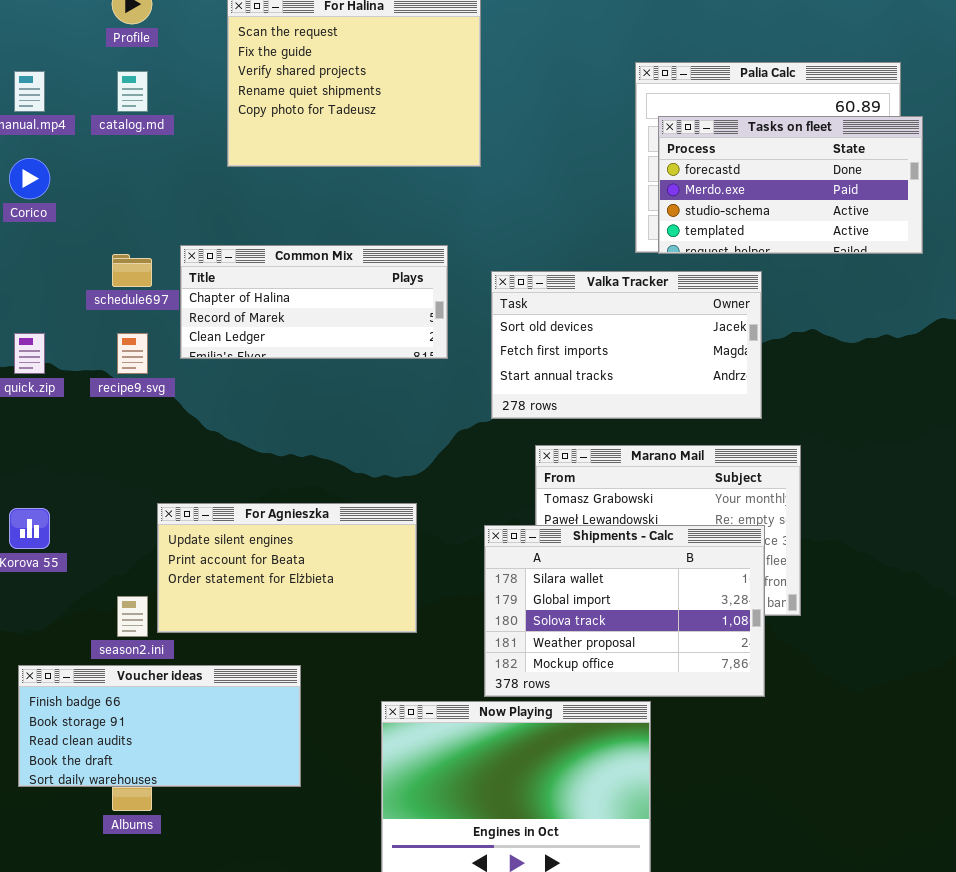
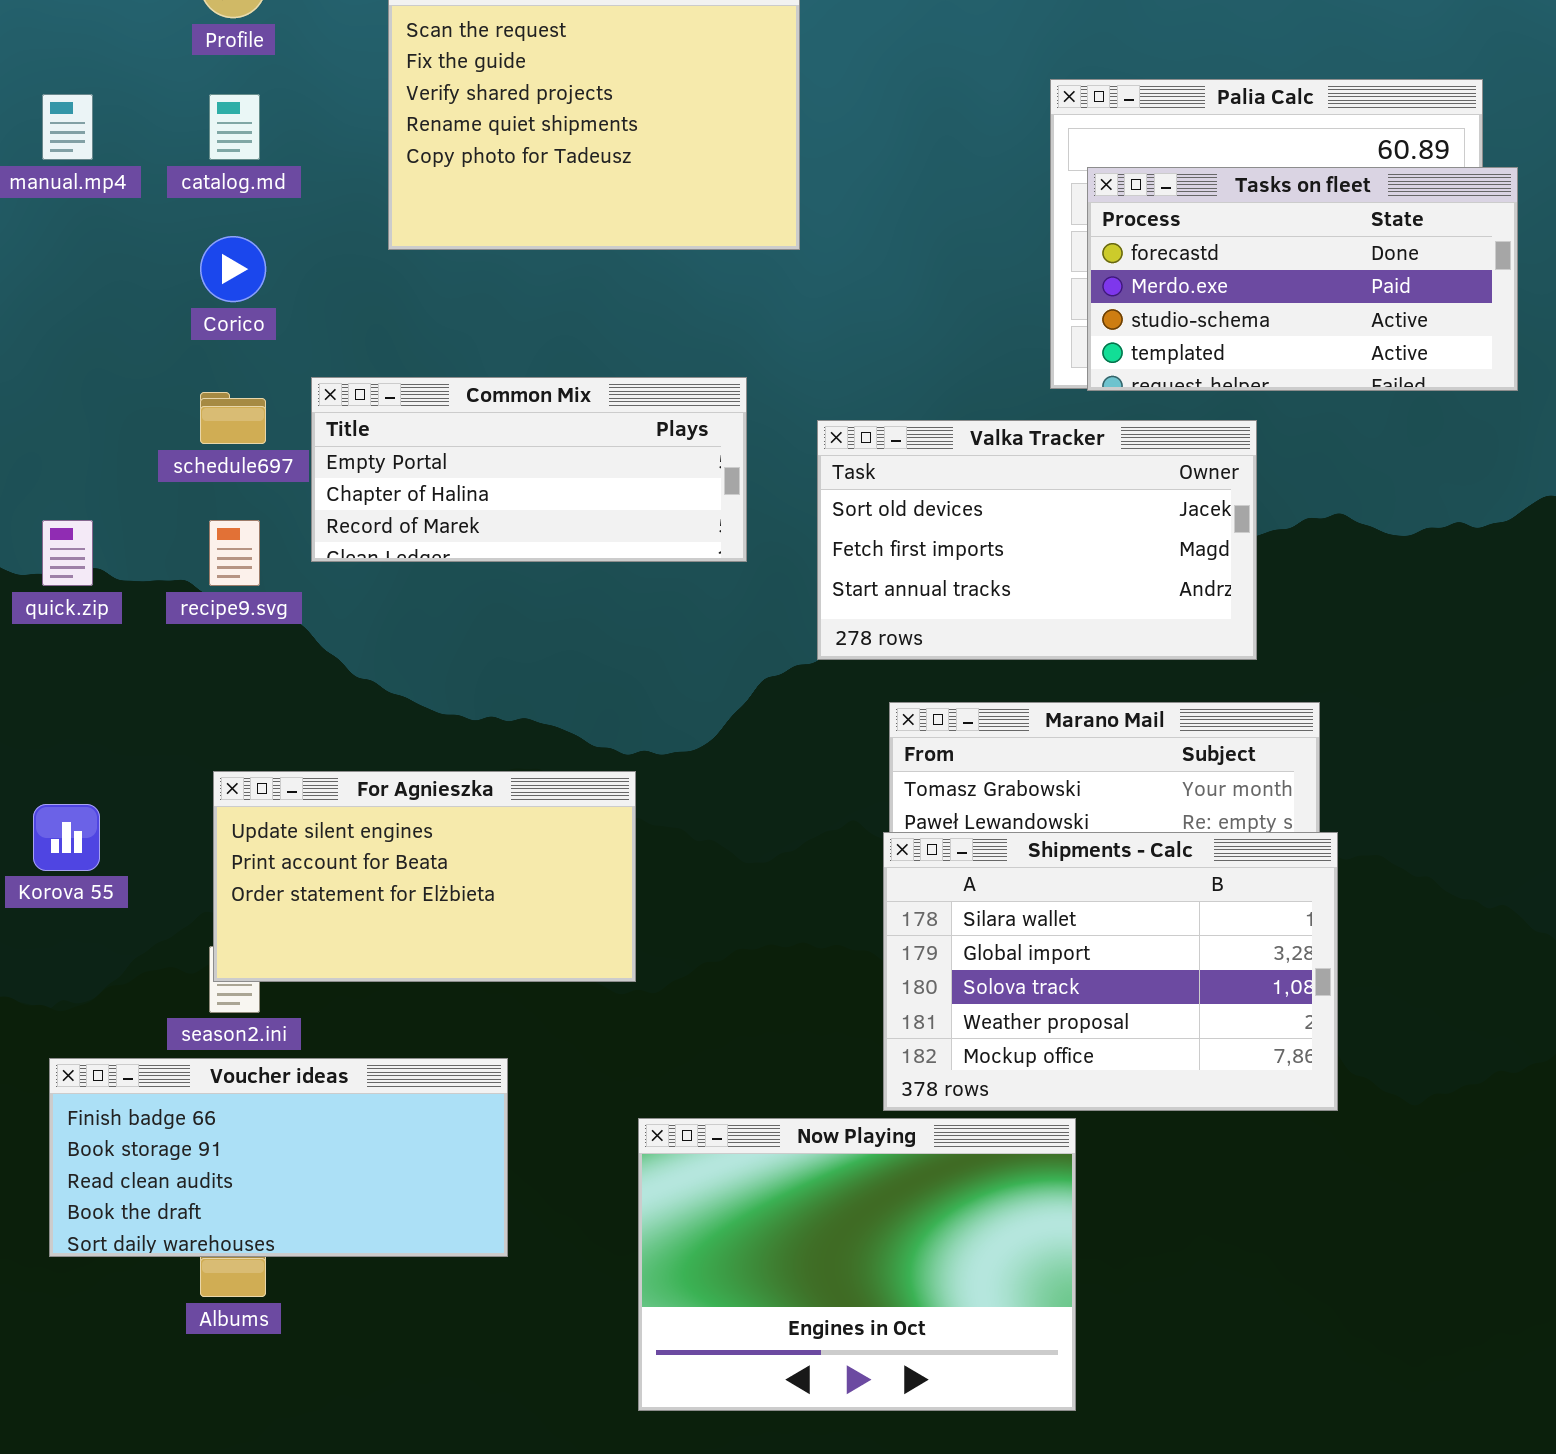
Corico: [9,158,50,199] -> [200,236,266,302], moved
Common Mix: [180,245,448,359] -> [311,377,747,562], scrolled up 1 row
For Agnieszka: [157,503,417,633] -> [213,771,636,982], moved
Shipments - Calc: [484,525,765,697] -> [883,832,1338,1111], moved

